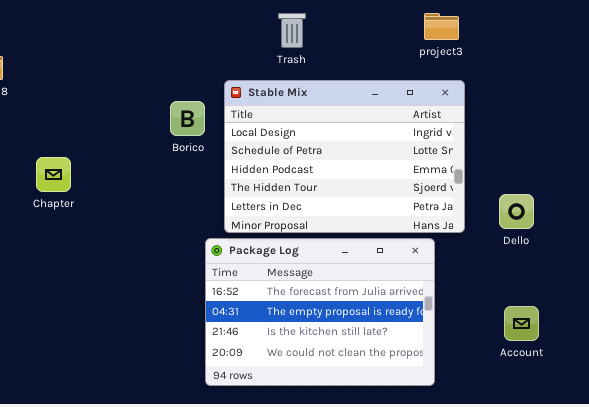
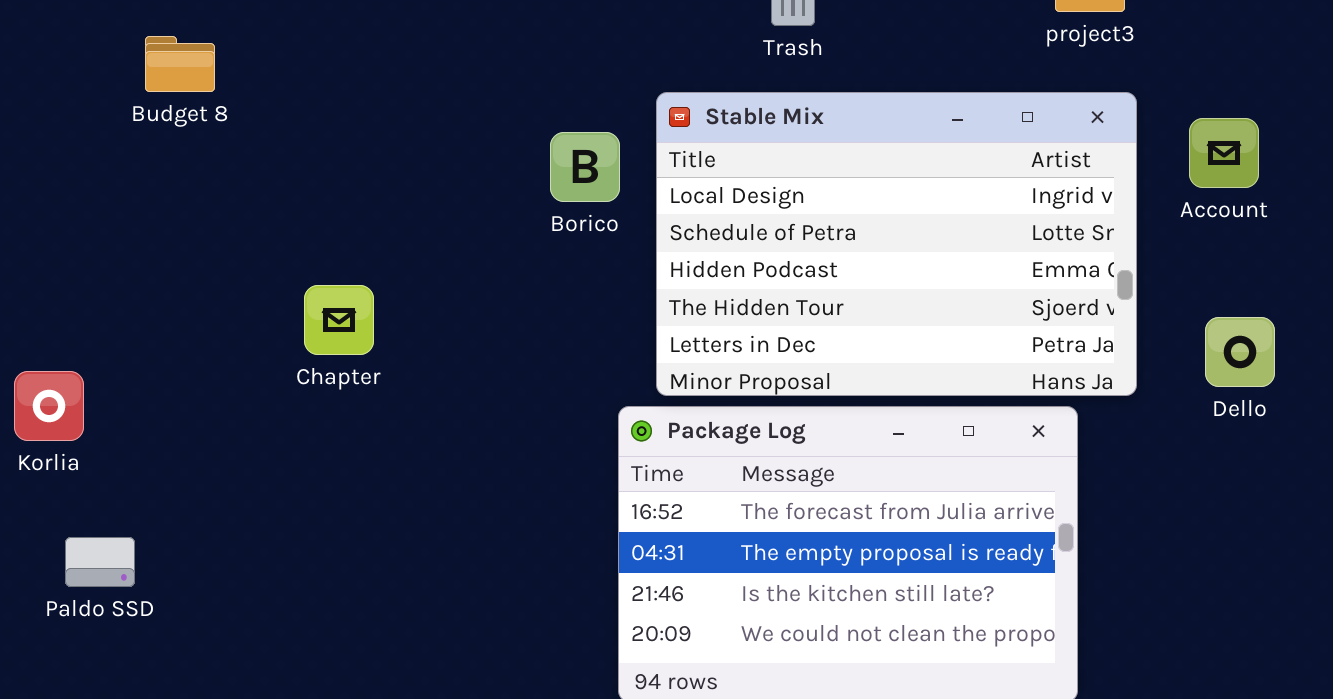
Chapter: [36,157,71,192] -> [304,285,374,355], moved
Account: [504,306,539,341] -> [1189,118,1259,188], moved

